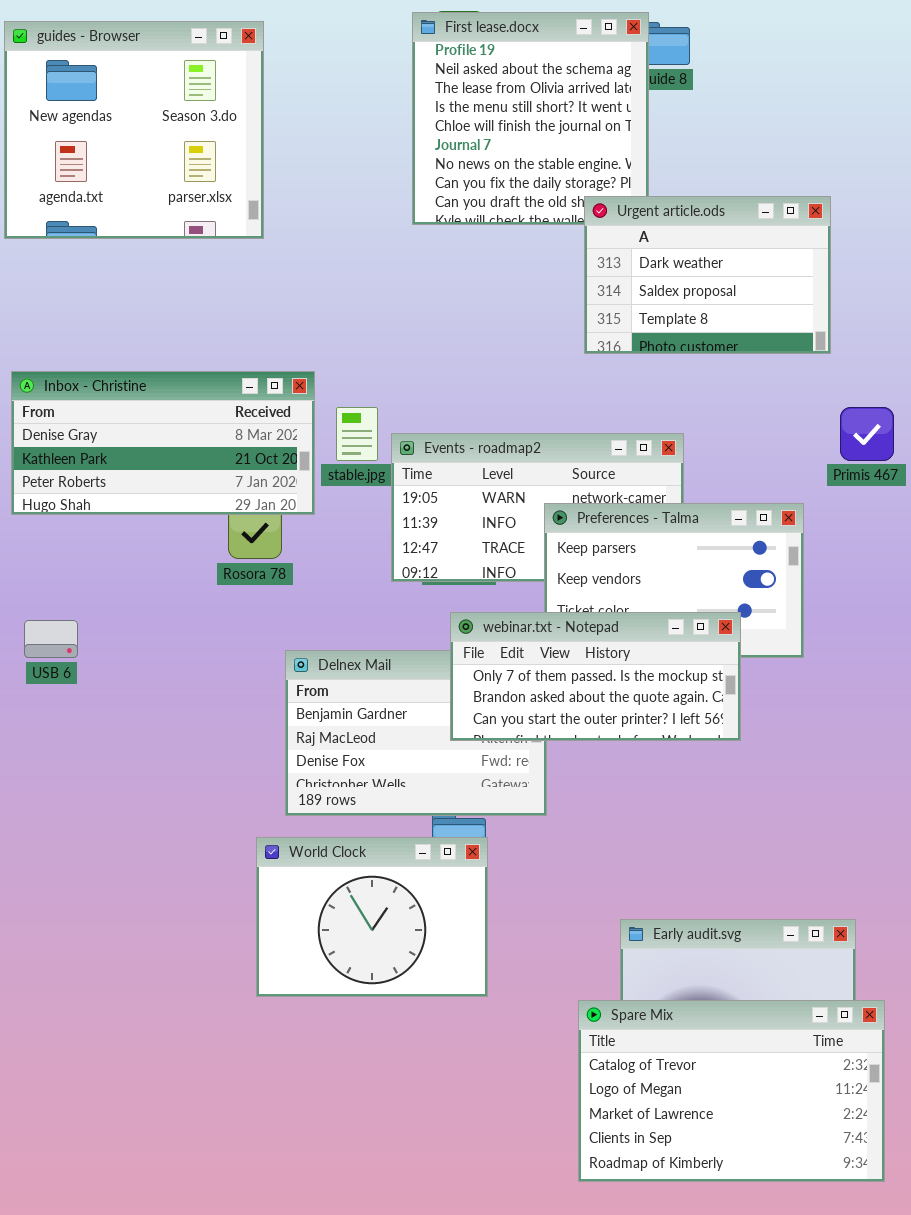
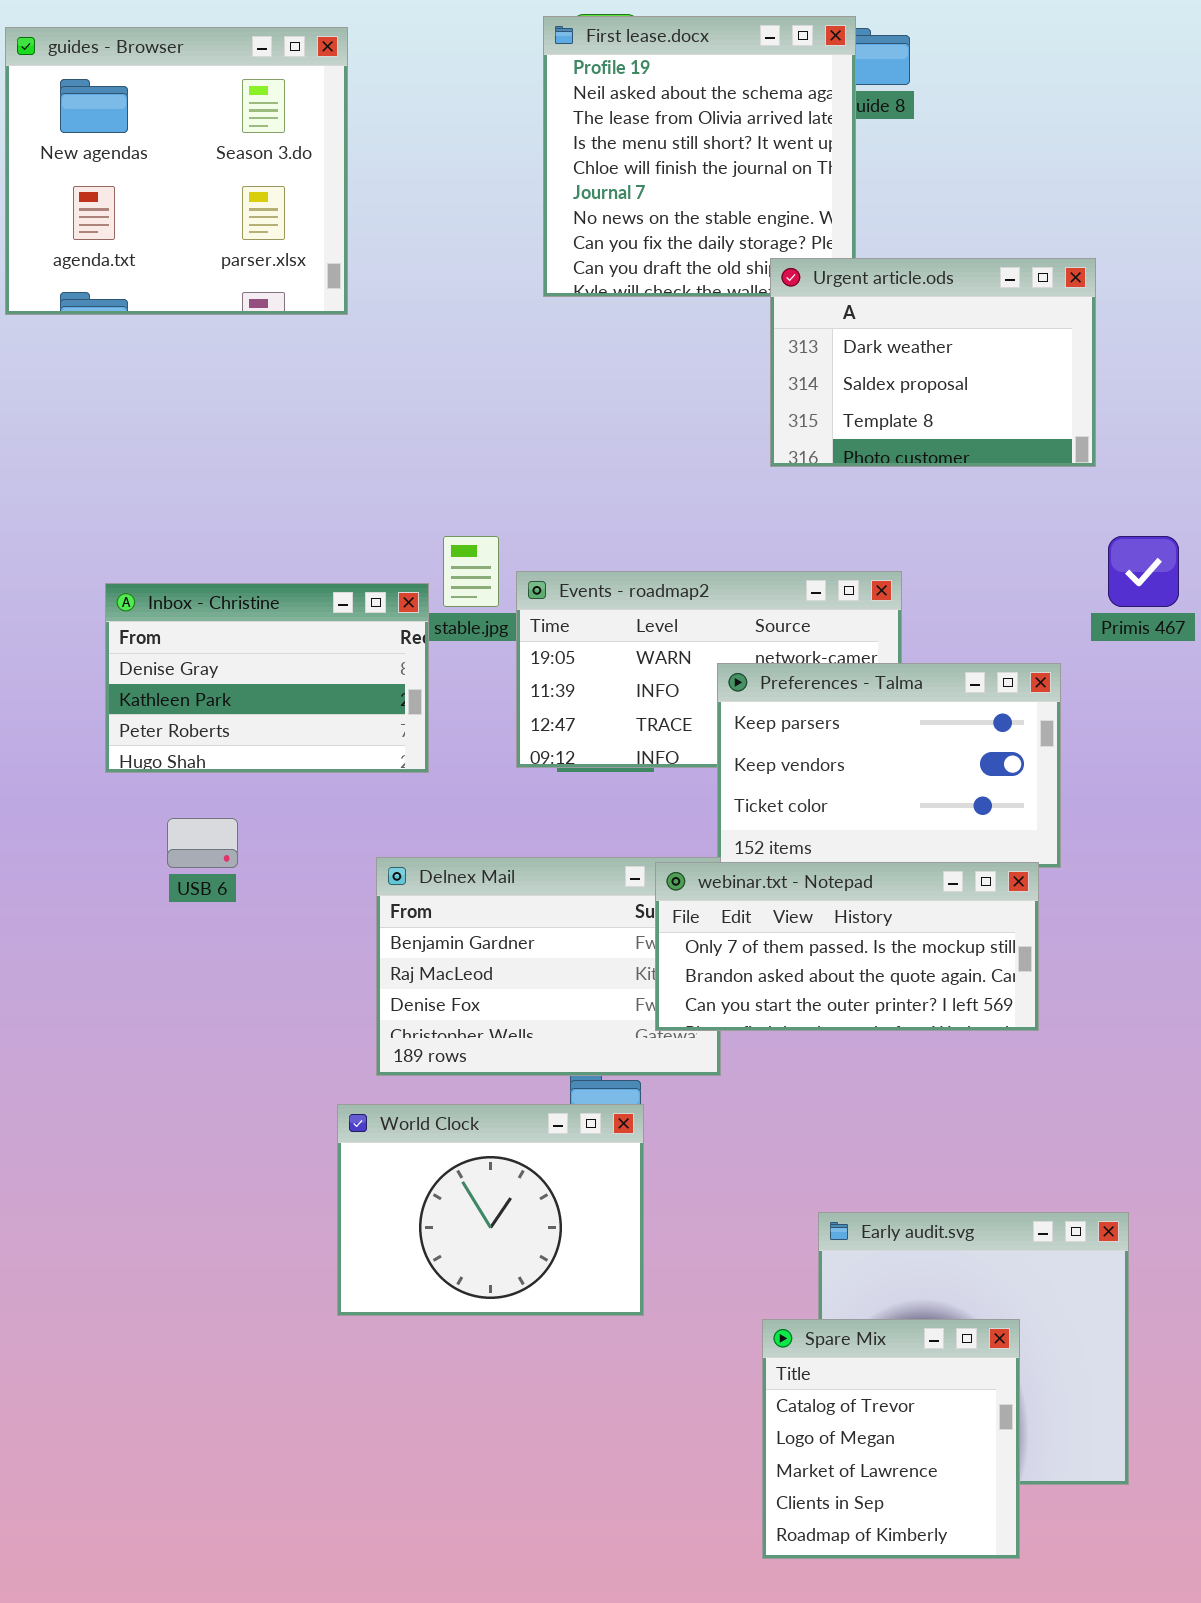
Inbox - Christine: [11,371,315,515] -> [105,583,429,773], moved, resized
webinar.txt - Notepad: [450,612,741,741] -> [655,862,1039,1031], moved
USB 6: [24,620,78,658] -> [167,818,238,868], moved
Spare Mix: [578,1000,885,1182] -> [762,1319,1020,1559], resized

